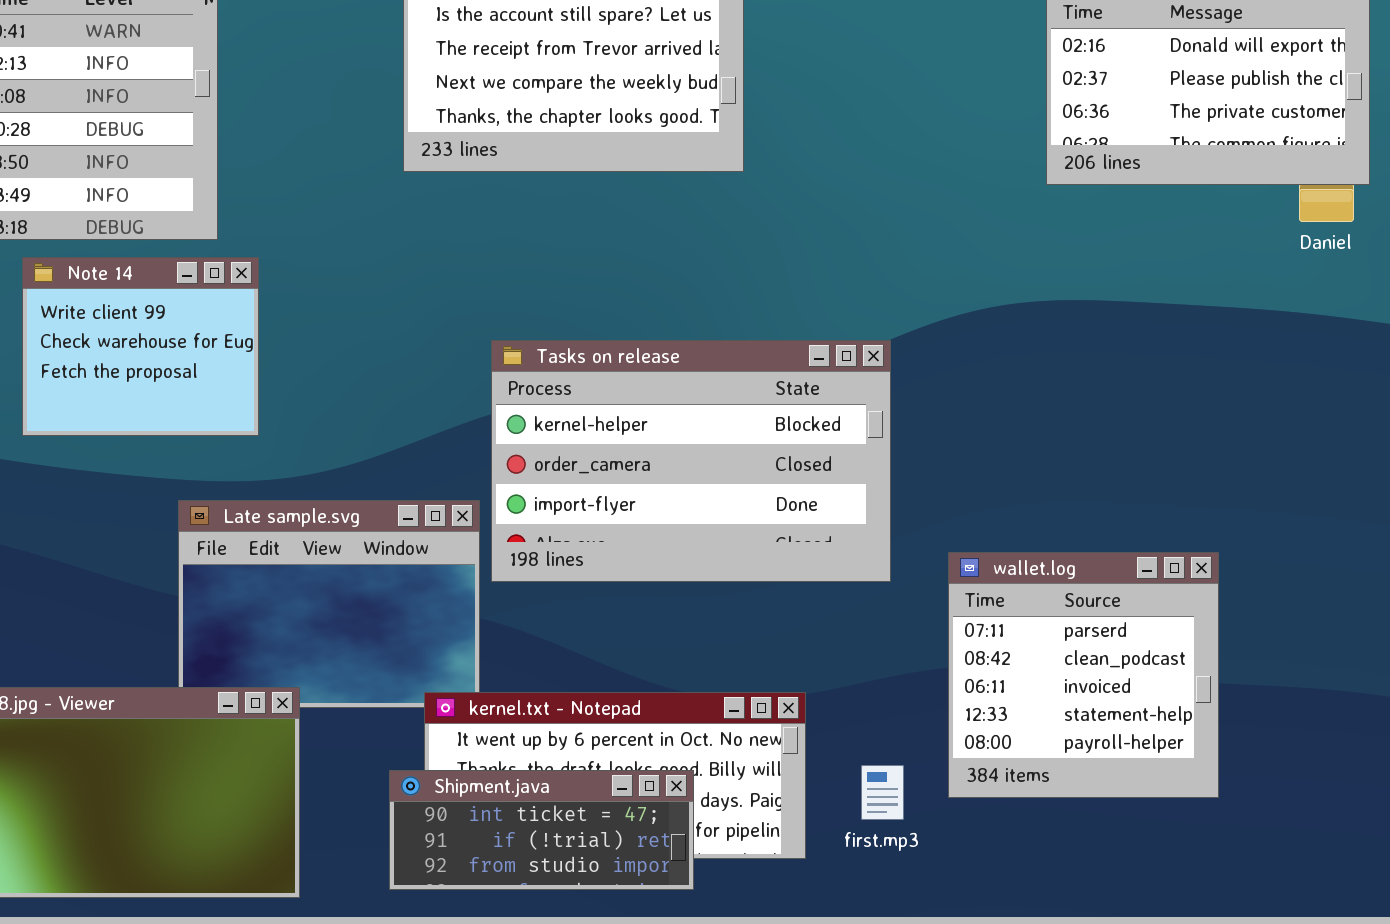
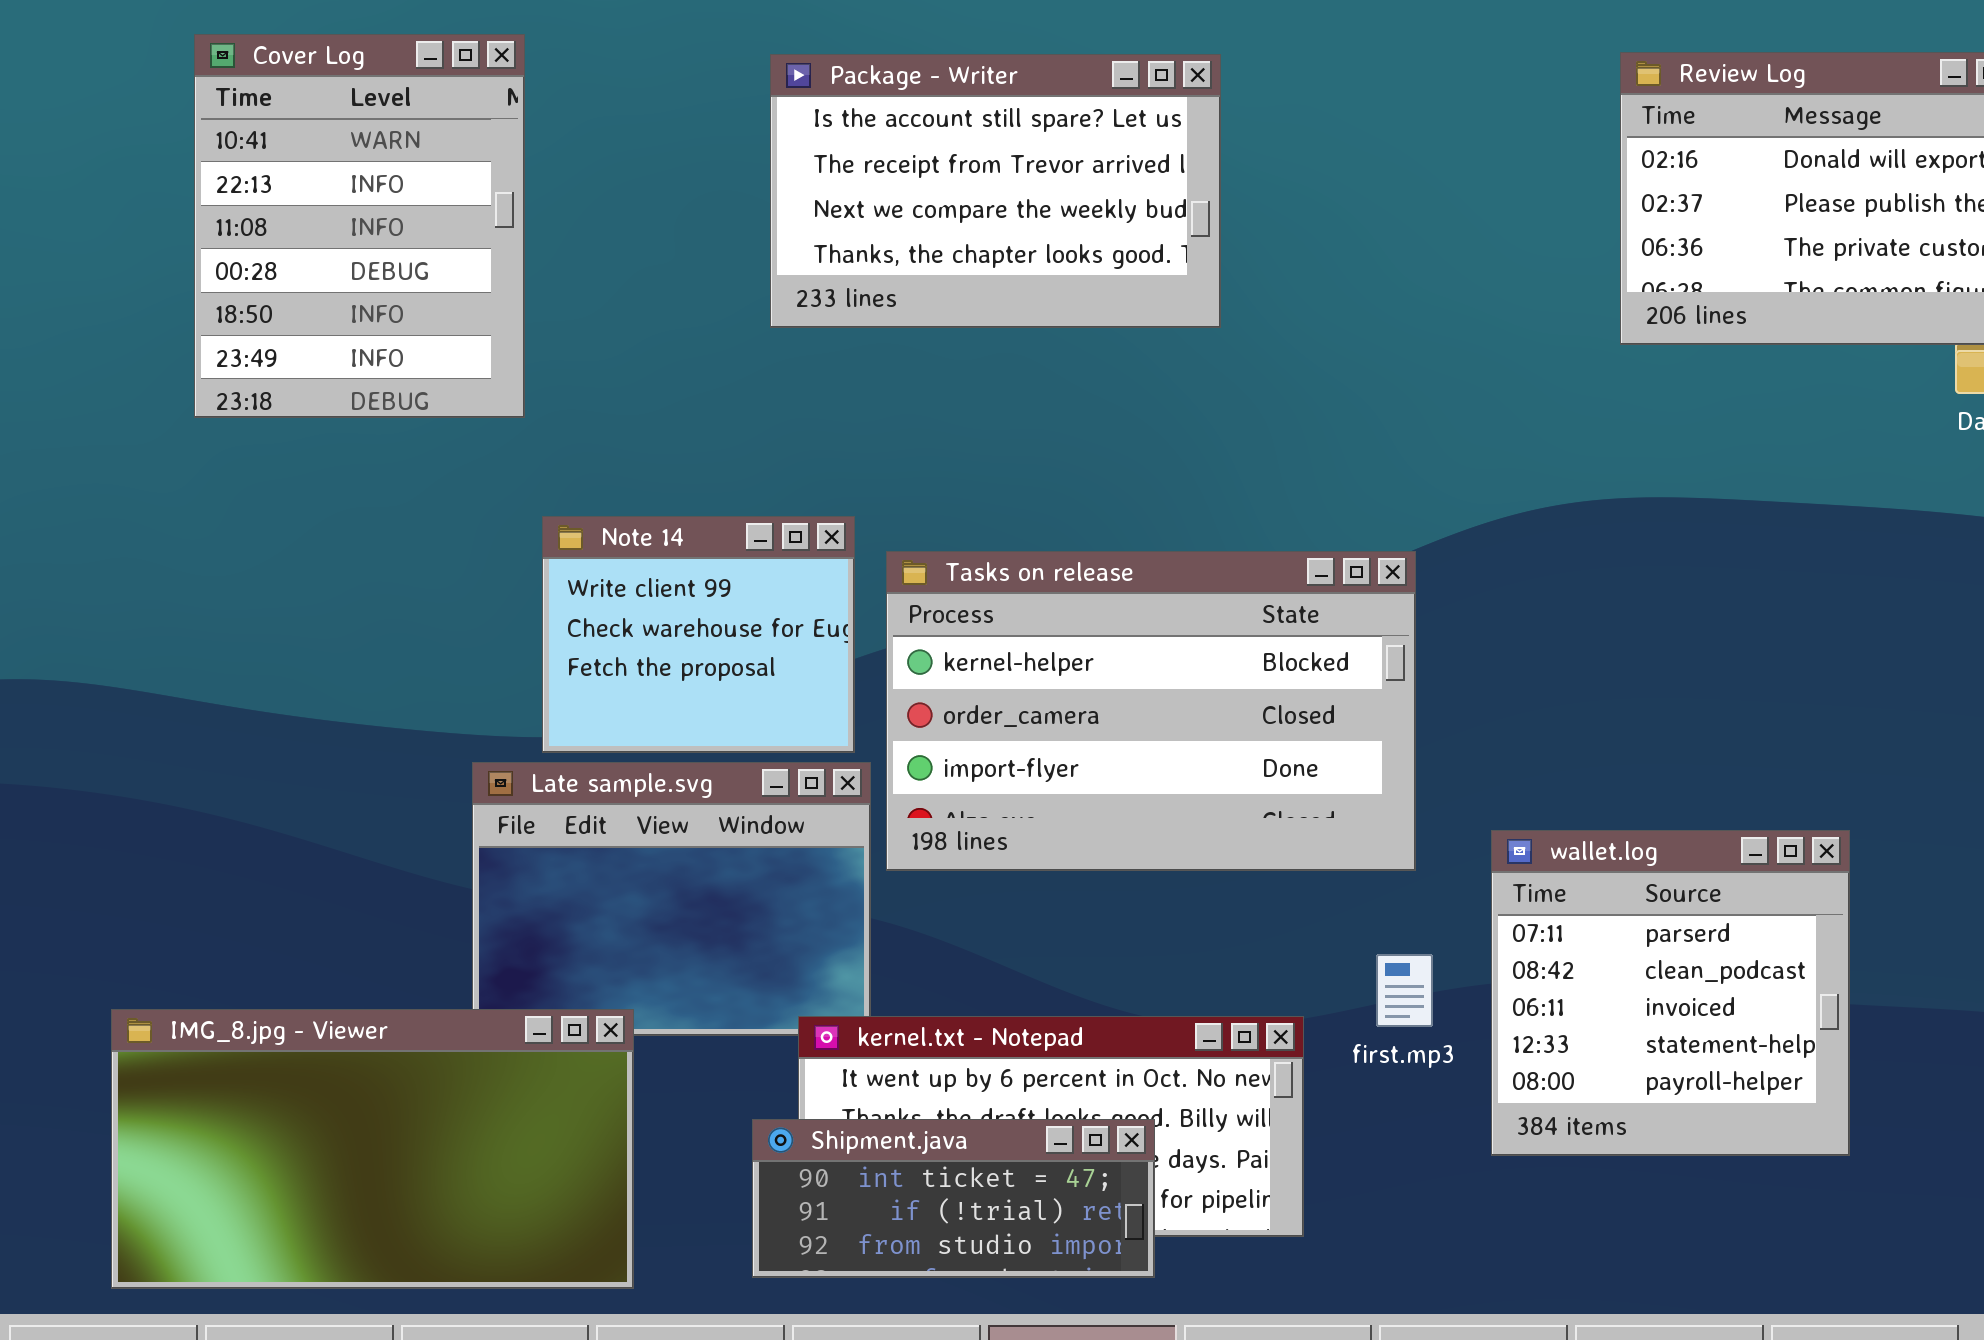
Note 14: [22,257,259,436] -> [542,516,855,753], moved
first.mp3: [861,765,904,820] -> [1376,954,1433,1027], moved

